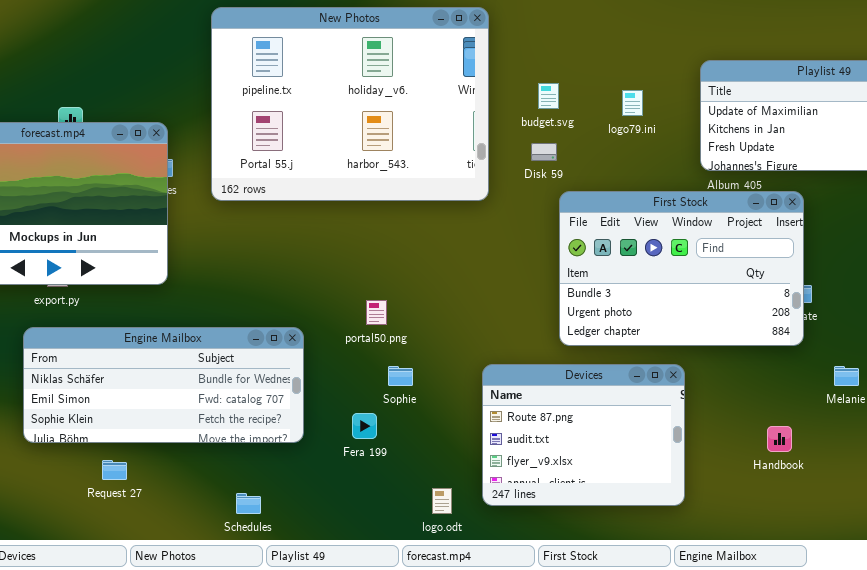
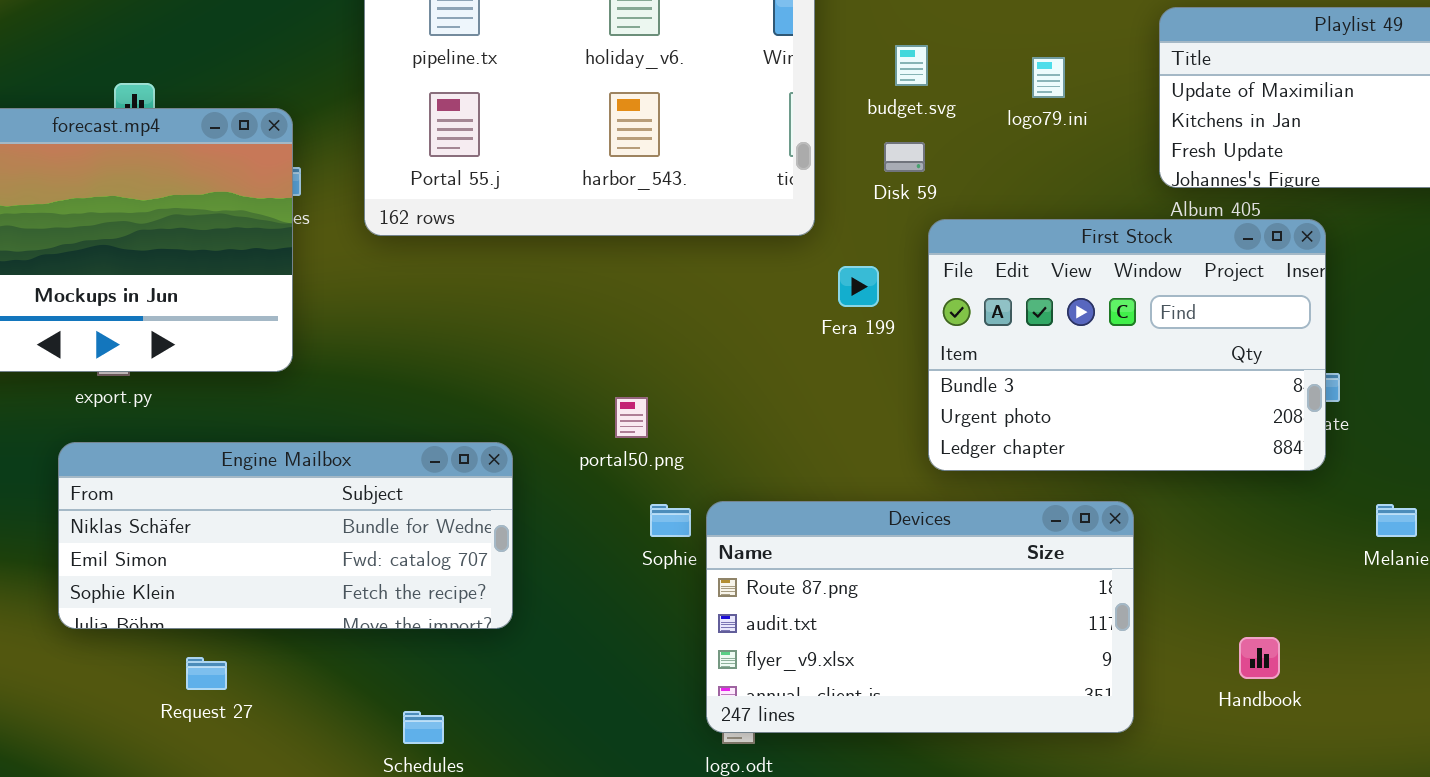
Devices: [482,364,685,506] -> [706,501,1134,733], resized
Fera 199: [352,413,377,439] -> [838,266,879,307], moved
Handbook: [767,426,792,452] -> [1239,637,1280,679], moved

